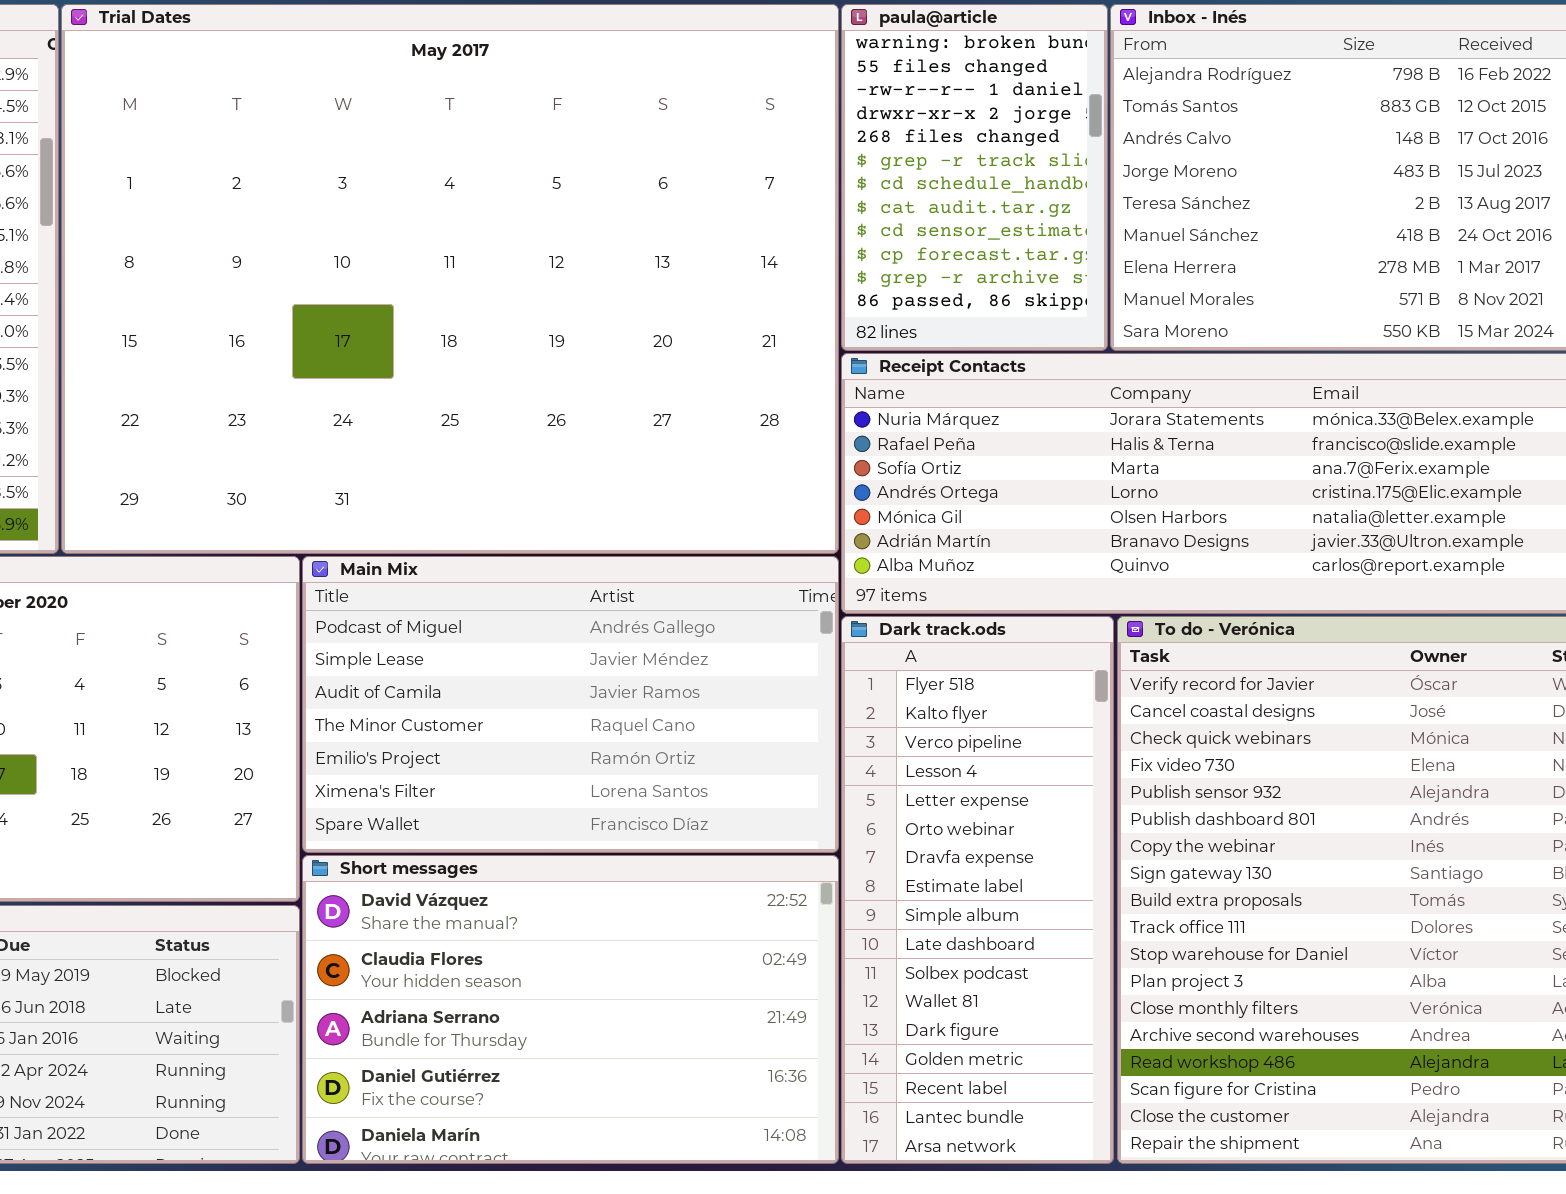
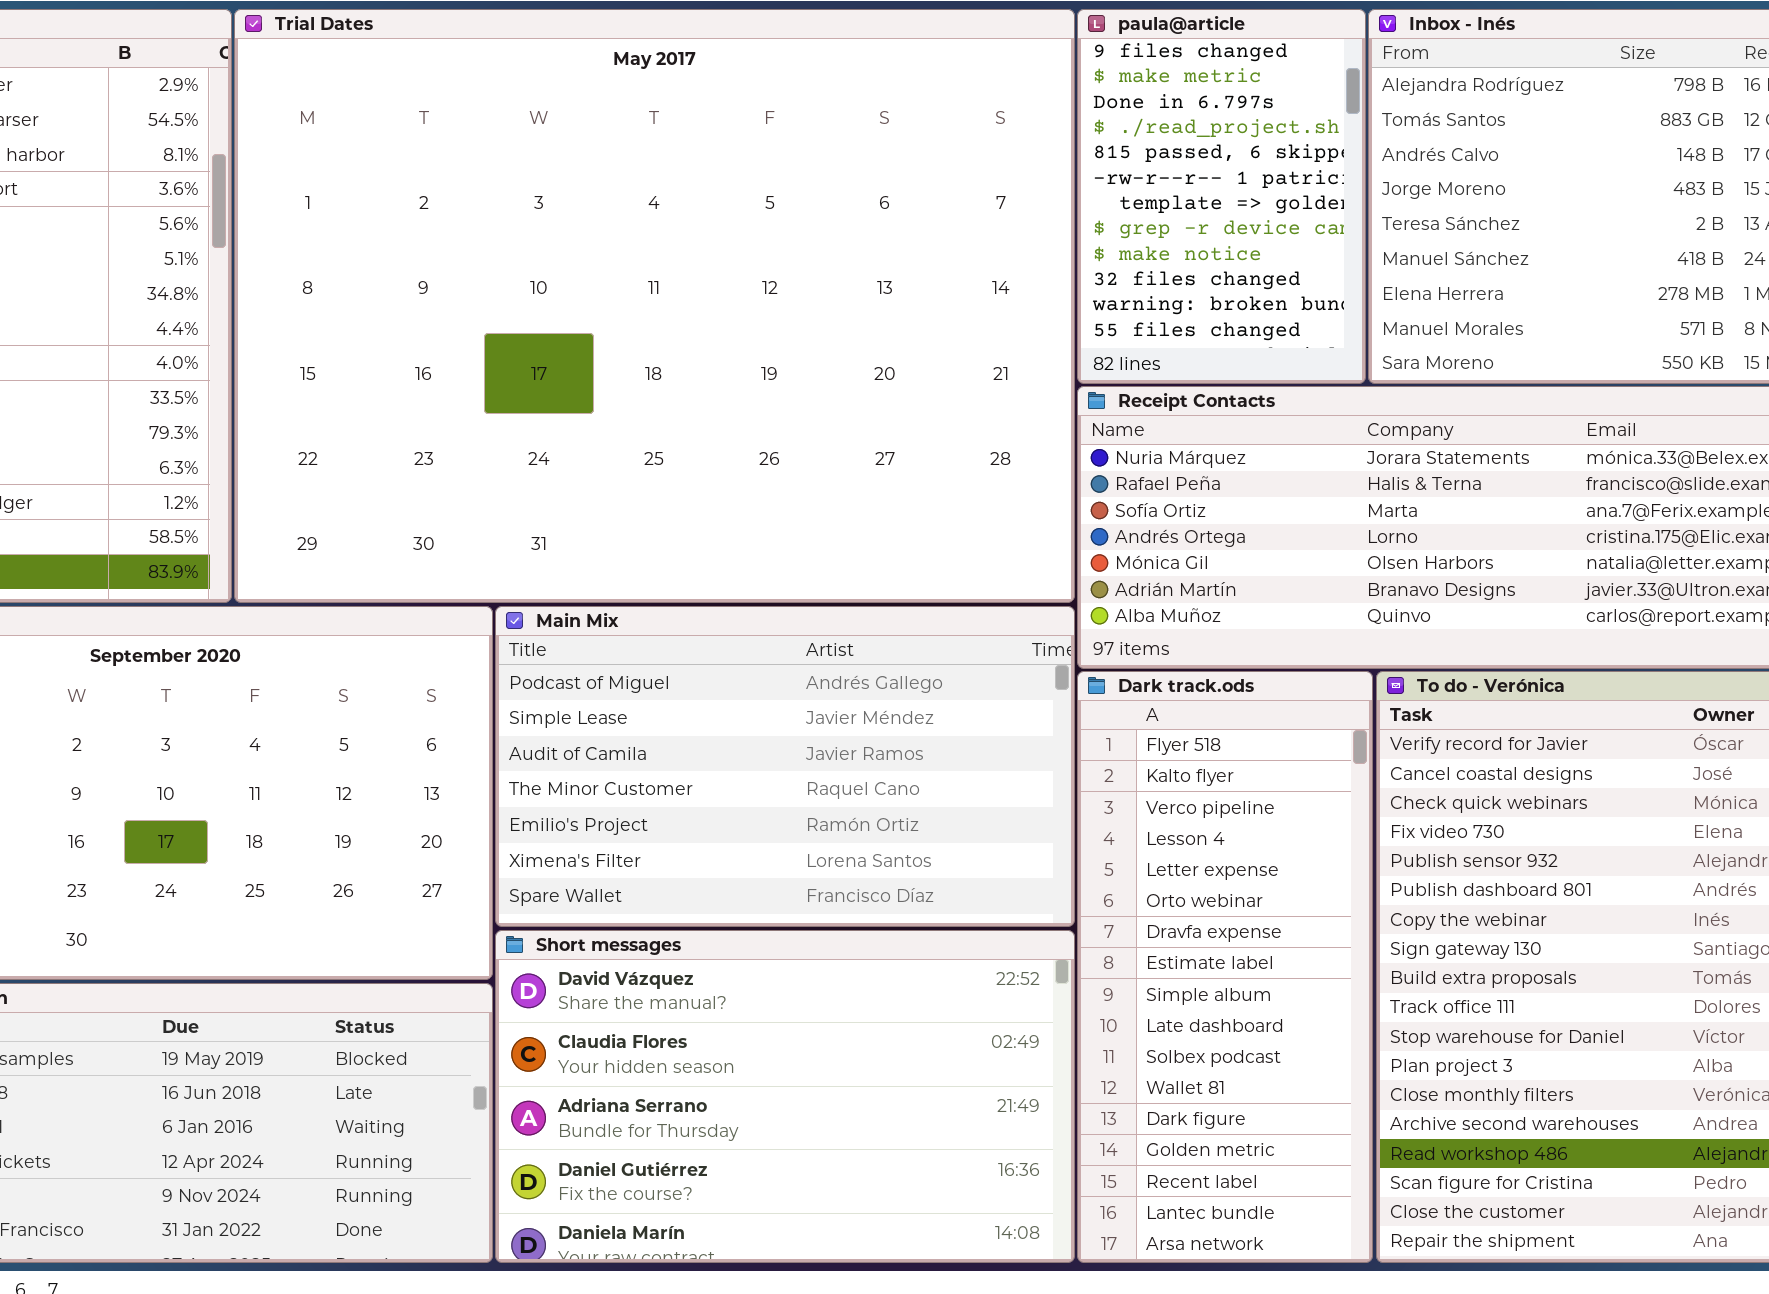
paula@article: [841,4,1108,351] -> [1077,9,1366,384], scrolled up 10 rows

